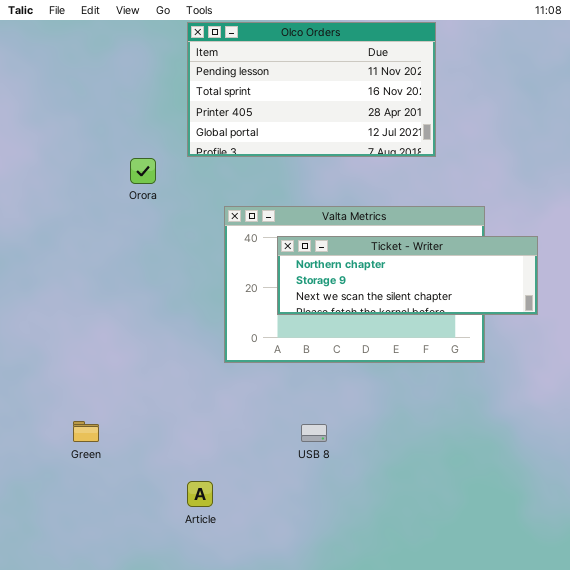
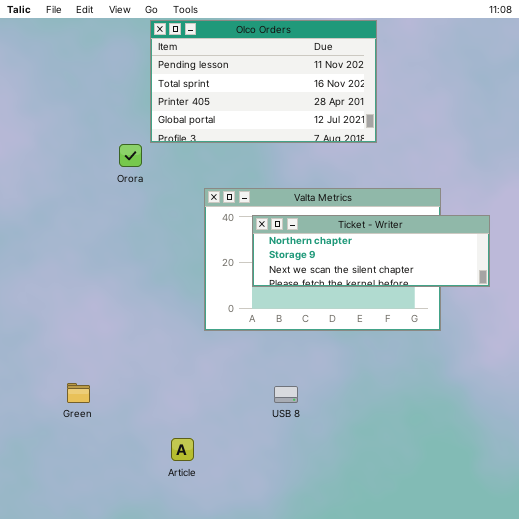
Olco Orders: [187,22,436,157] -> [150,20,377,143], moved

